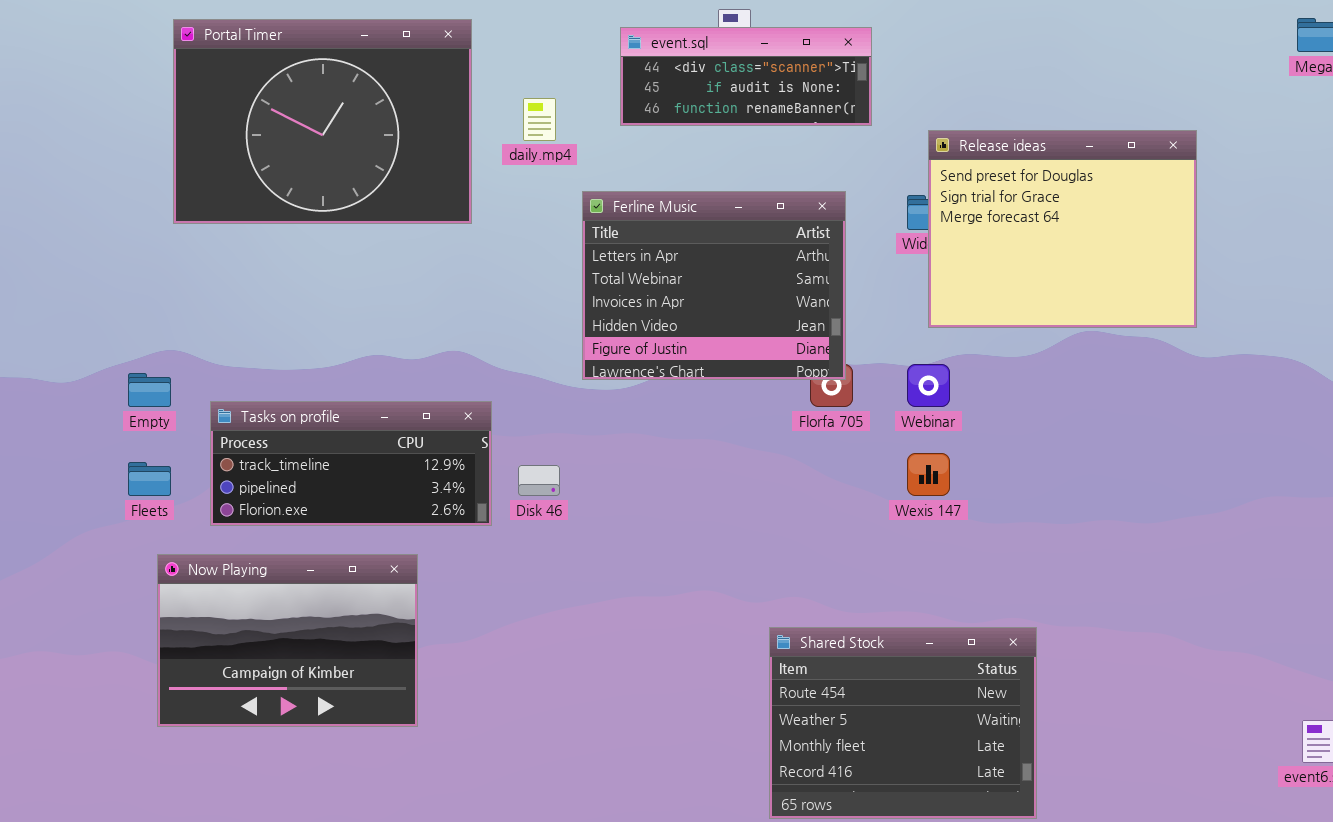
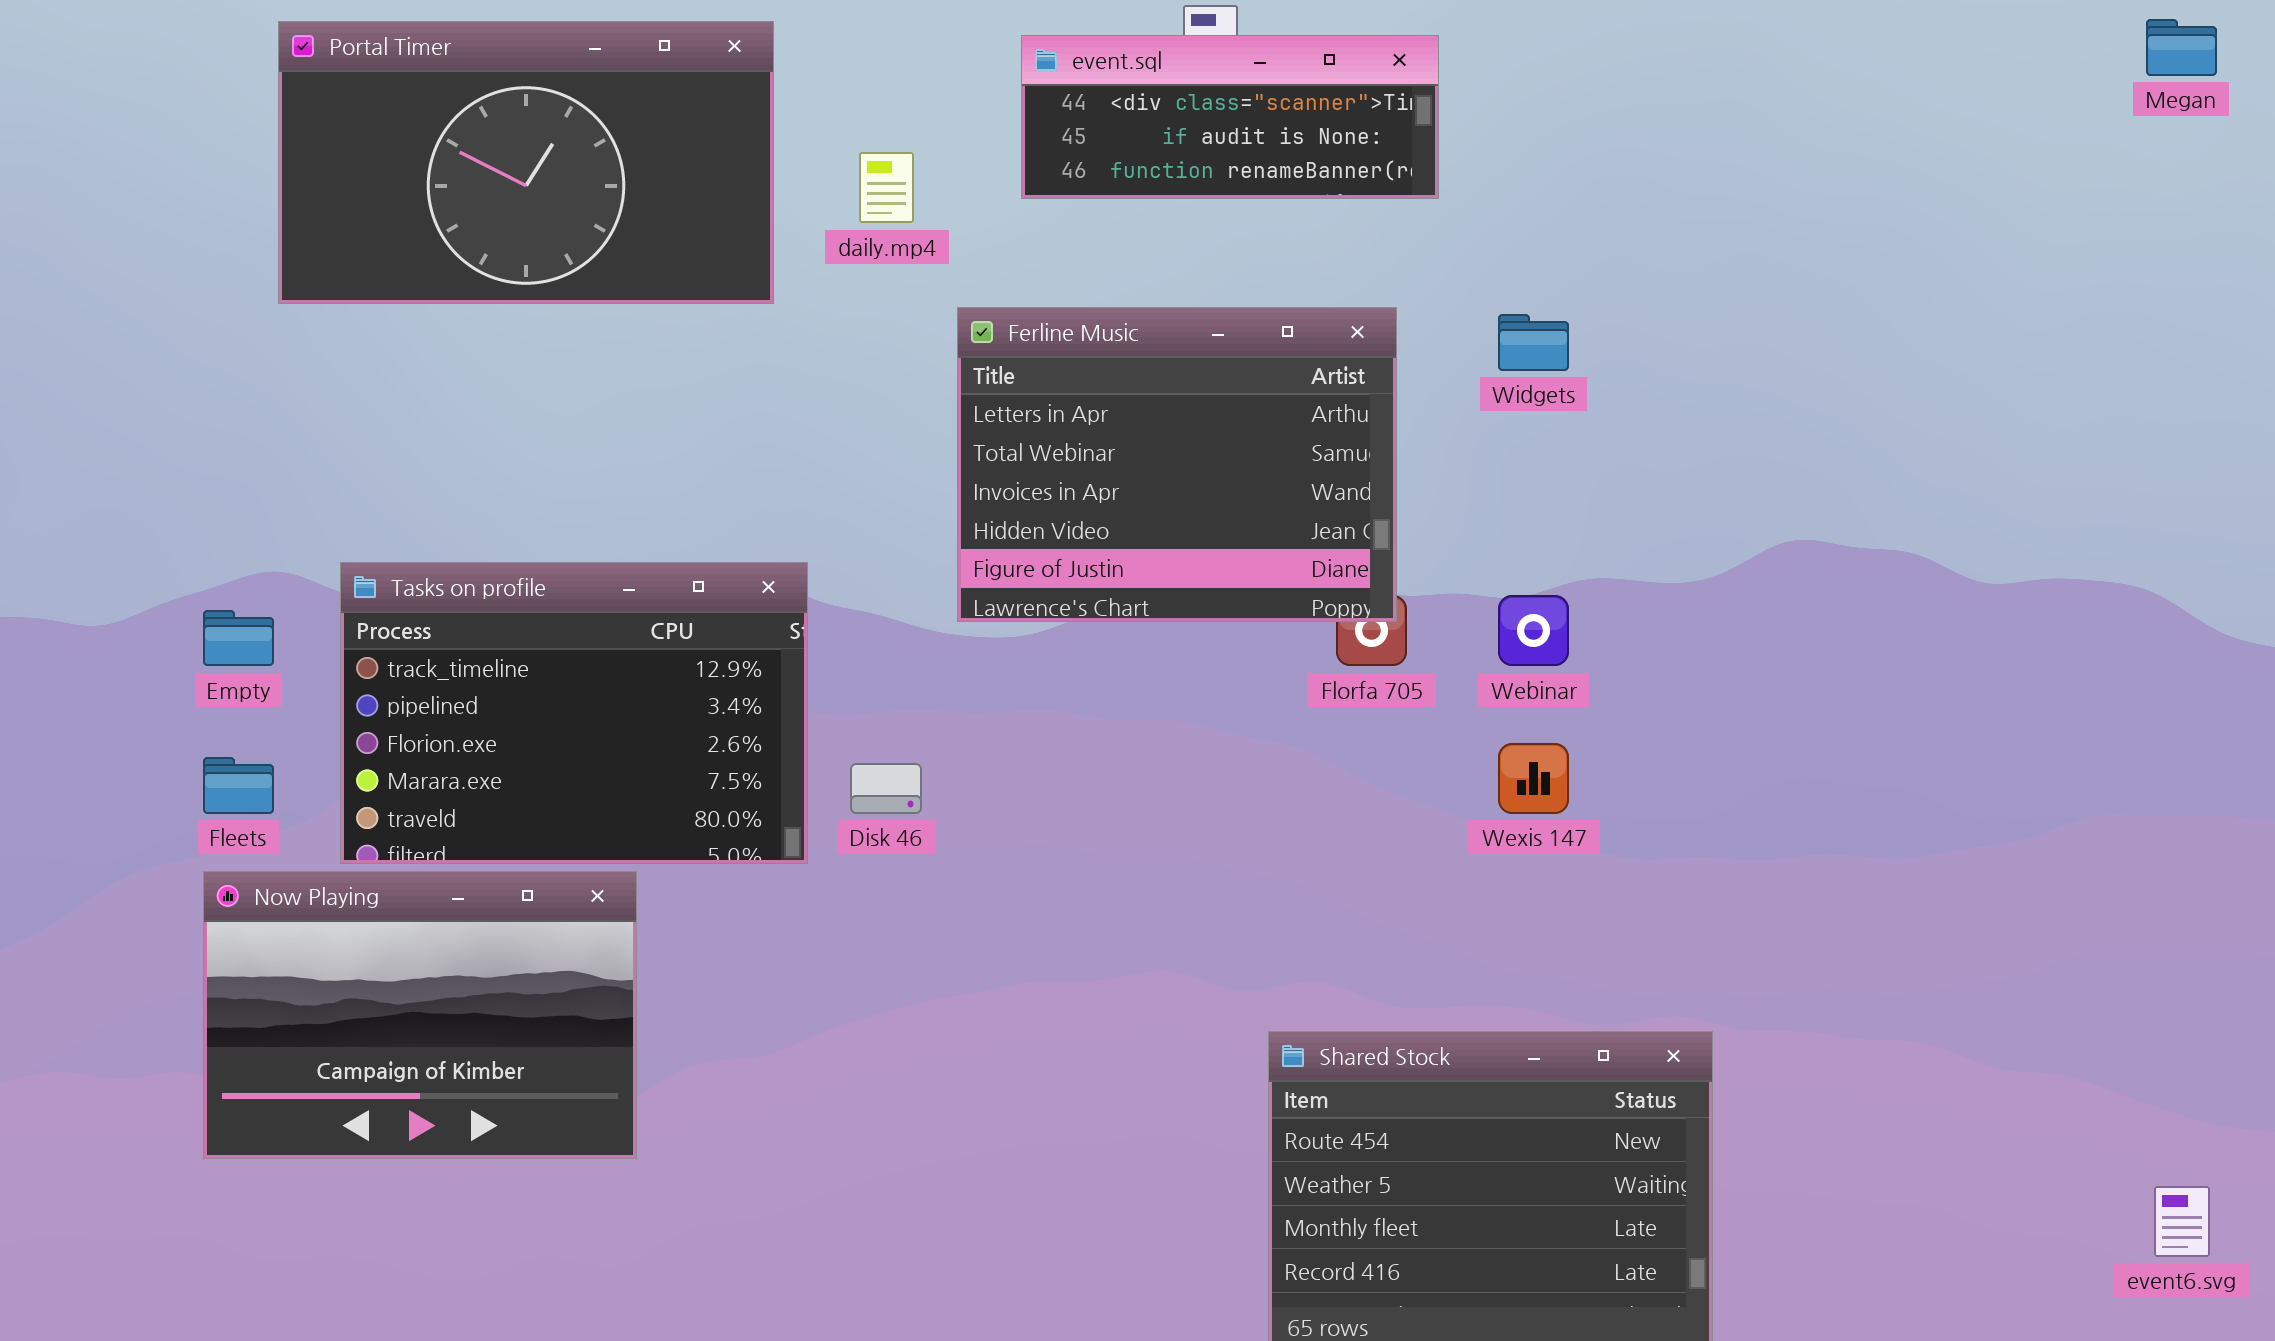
Portal Timer: [173,19,472,224] -> [278,21,774,304], resized
Release ideas: [928,130,1197,328] -> none, closed
Tasks on profile: [210,401,492,526] -> [340,562,808,864], resized
Now Playing: [157,554,418,727] -> [203,871,637,1159], moved

